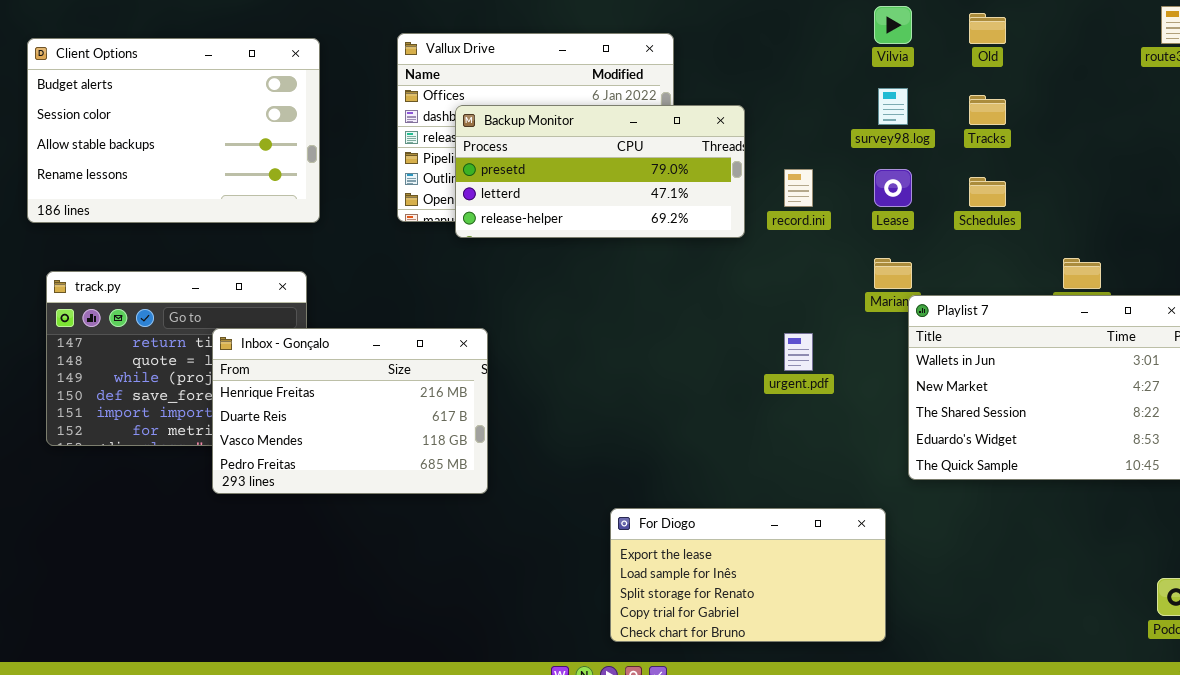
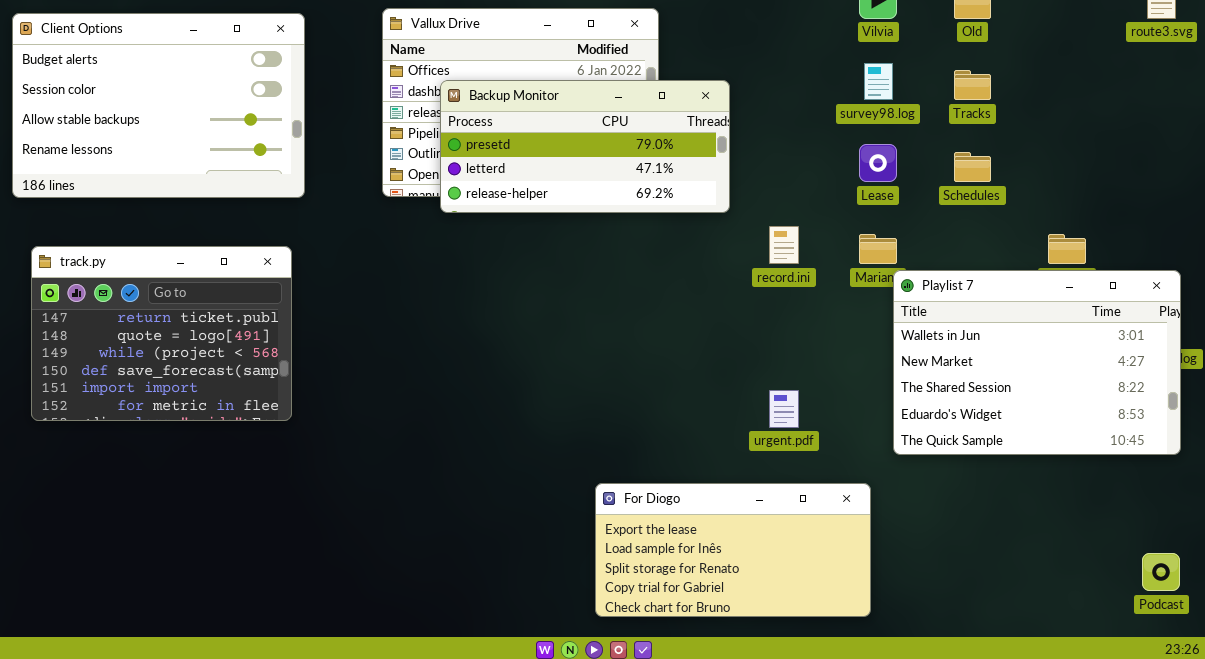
record.ini: [784,169,813,207] -> [769,226,799,264], moved
Inbox - Gonçalo: [212,328,488,494] -> none, closed
urgent.pdf: [784,333,813,371] -> [769,390,799,428], moved

